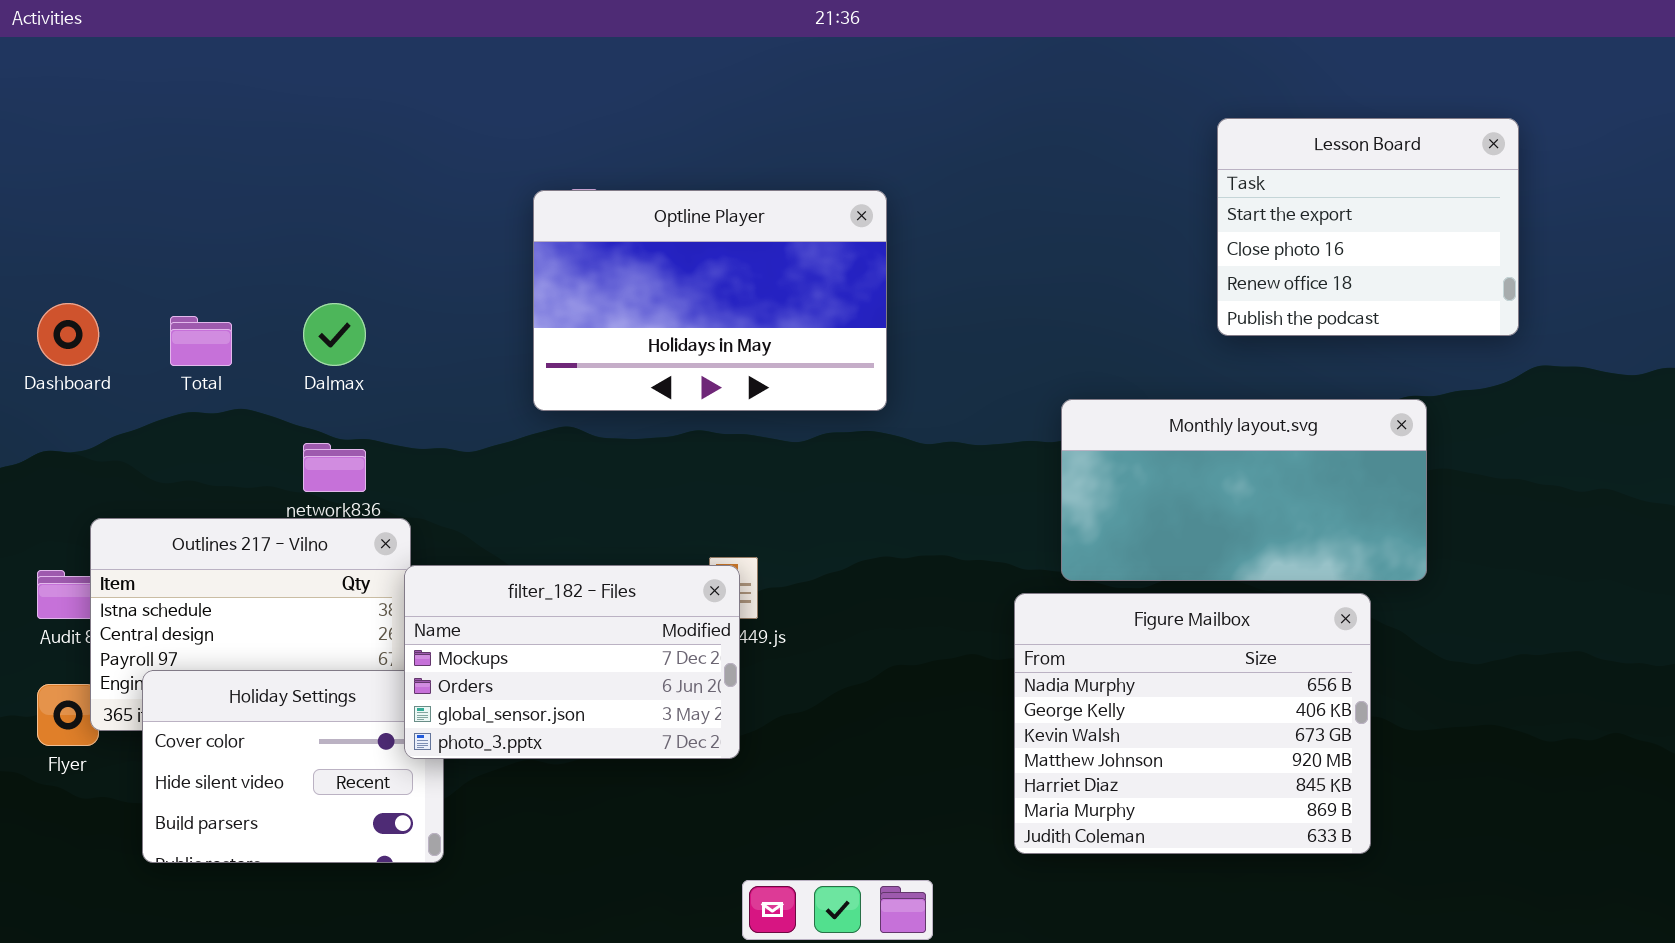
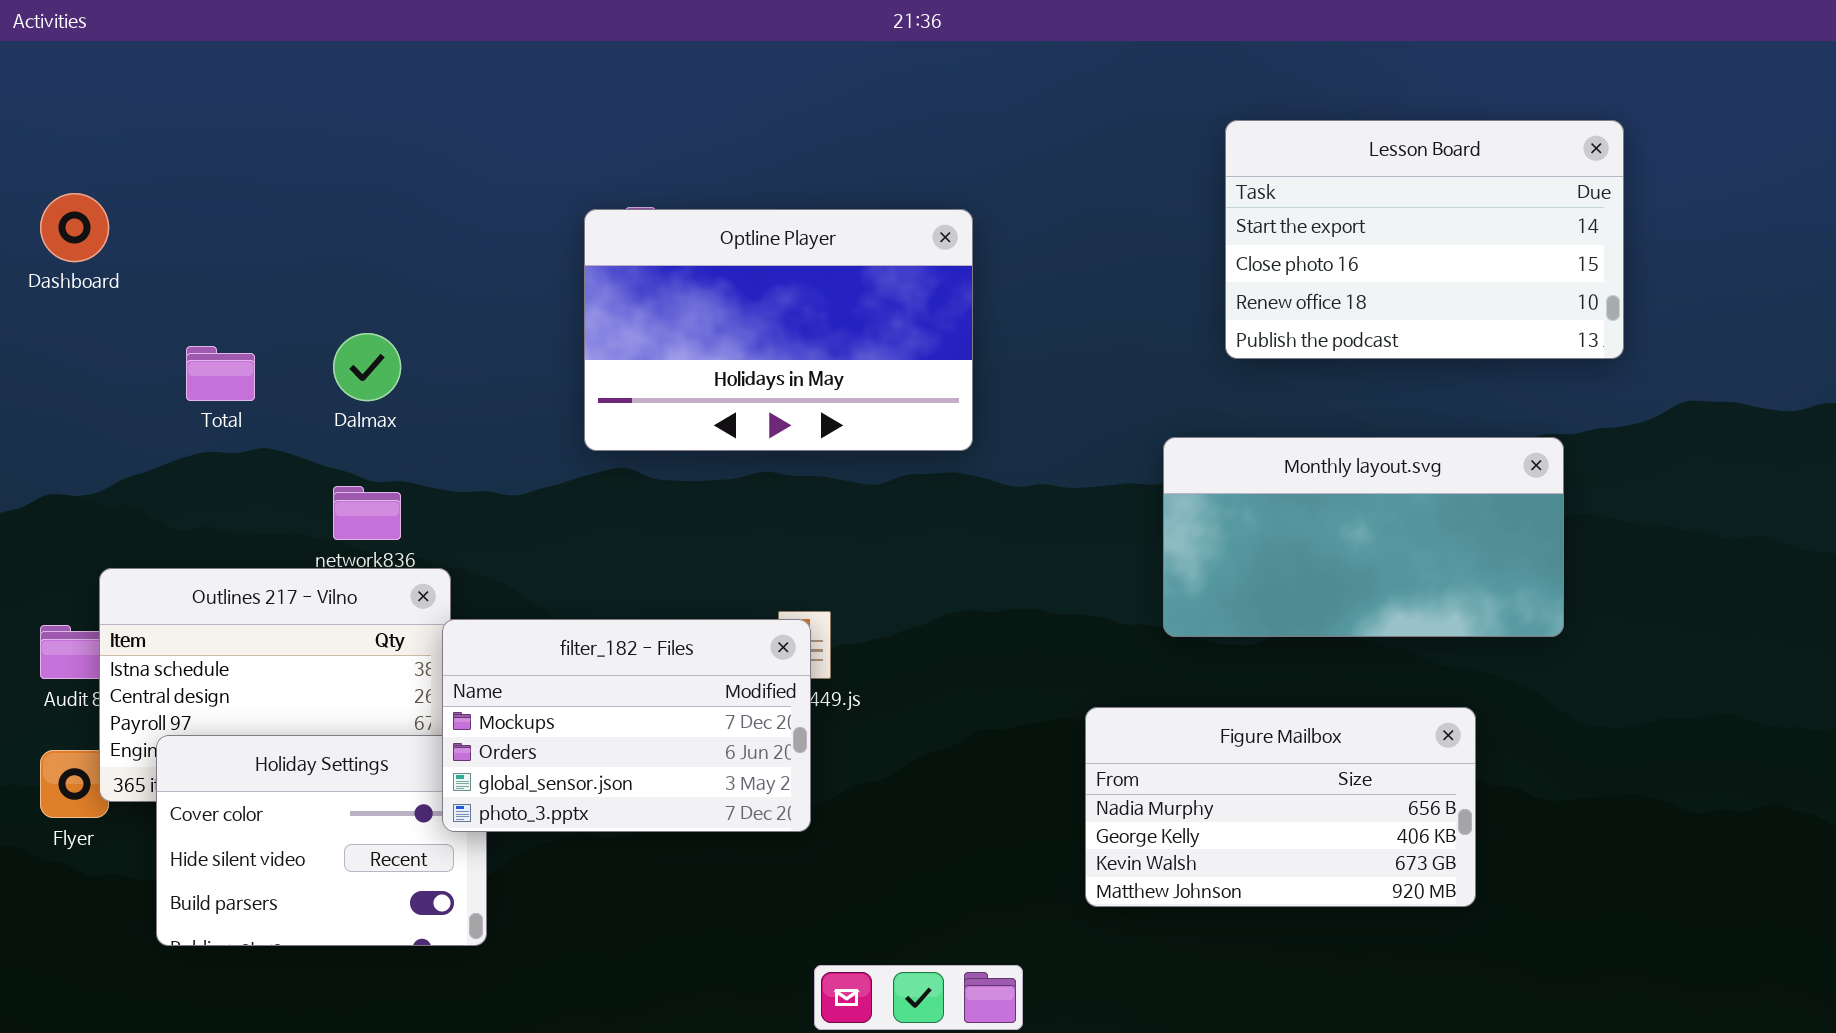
Lesson Board: [1217,118,1519,336] -> [1225,120,1624,359], moved, resized
Dashboard: [37,303,99,366] -> [40,193,109,262], moved
Figure Mailbox: [1014,593,1371,854] -> [1085,707,1476,907], moved, resized

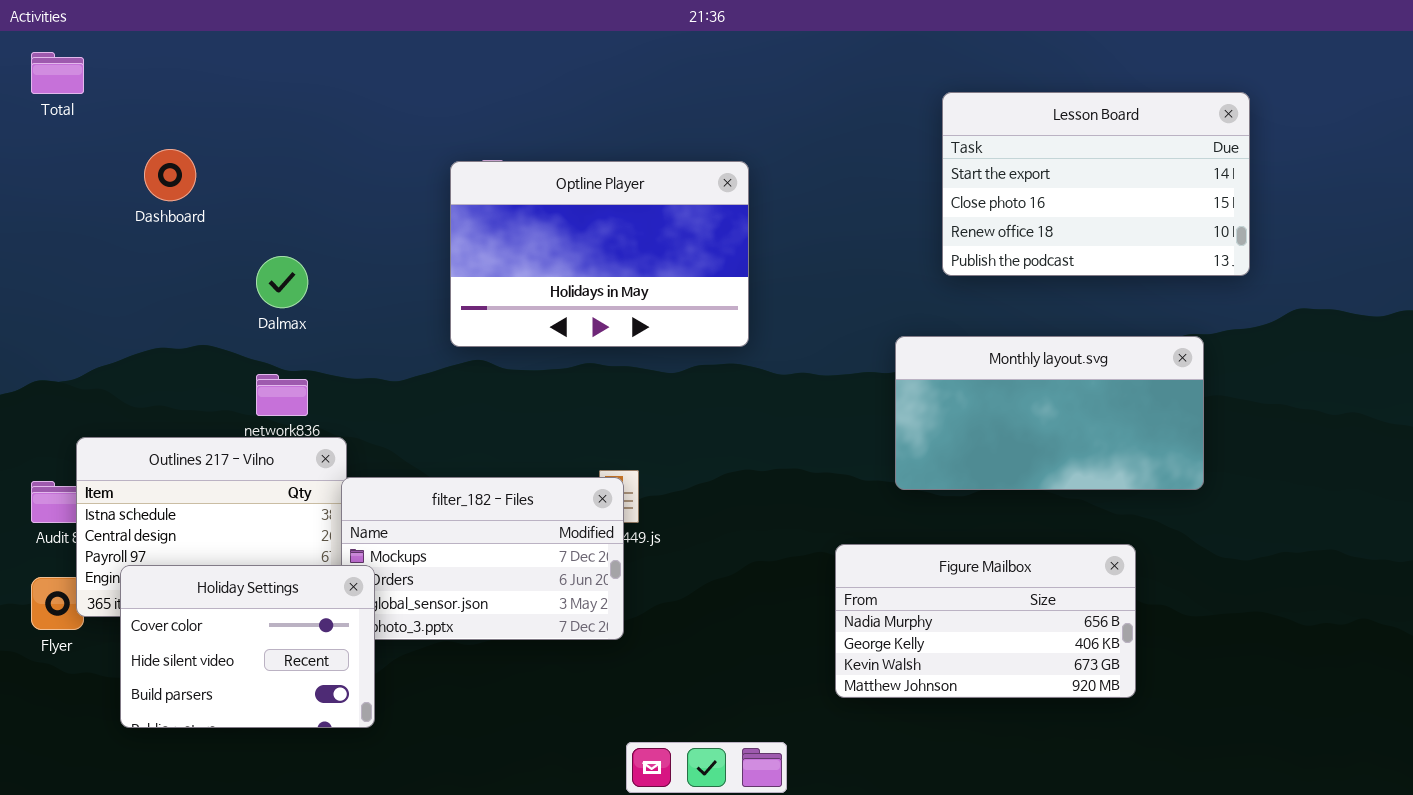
Dashboard: [40,193,109,262] -> [144,149,196,201], moved
Total: [186,346,255,401] -> [31,52,84,94], moved
Holiday Settings: [156,735,487,946] -> [120,565,375,728], raised

